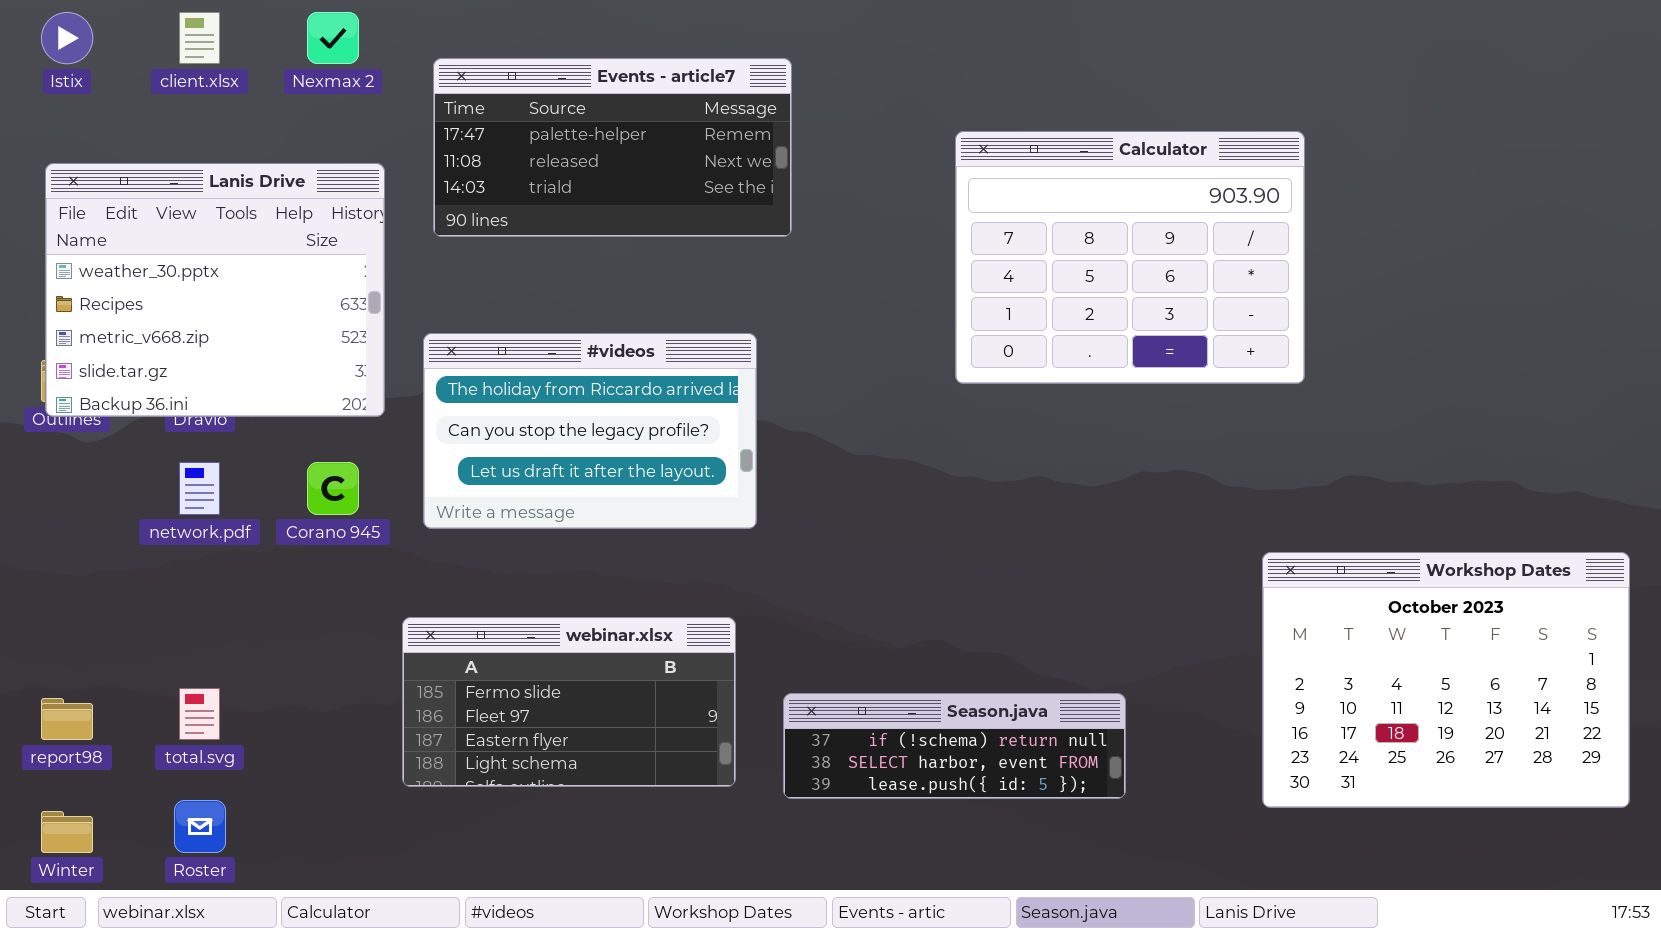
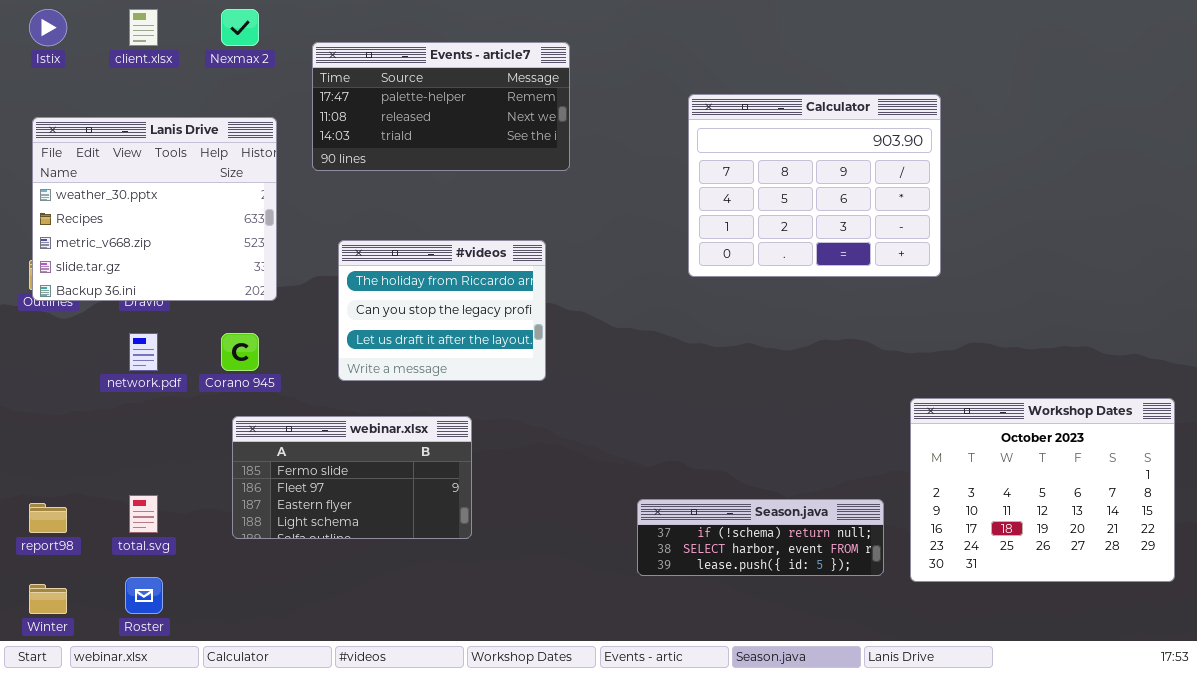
#videos: [423,333,757,529] -> [338,240,546,381], resized
webinar.xlsx: [402,617,736,787] -> [232,416,472,539], moved
Season.java: [783,693,1126,799] -> [637,499,884,576], moved

